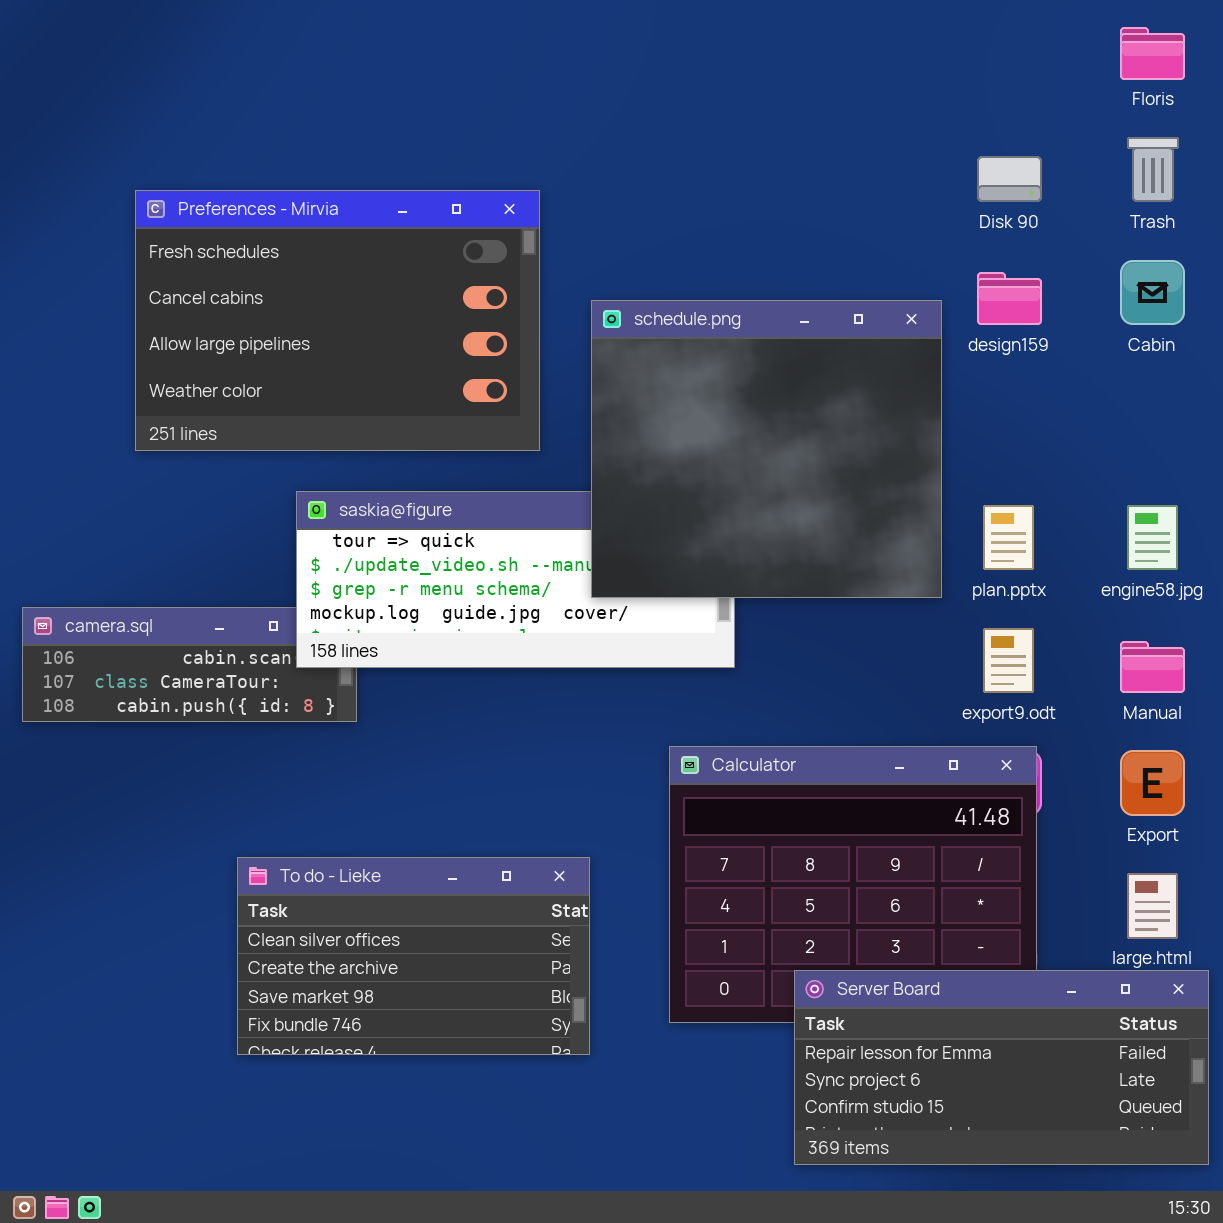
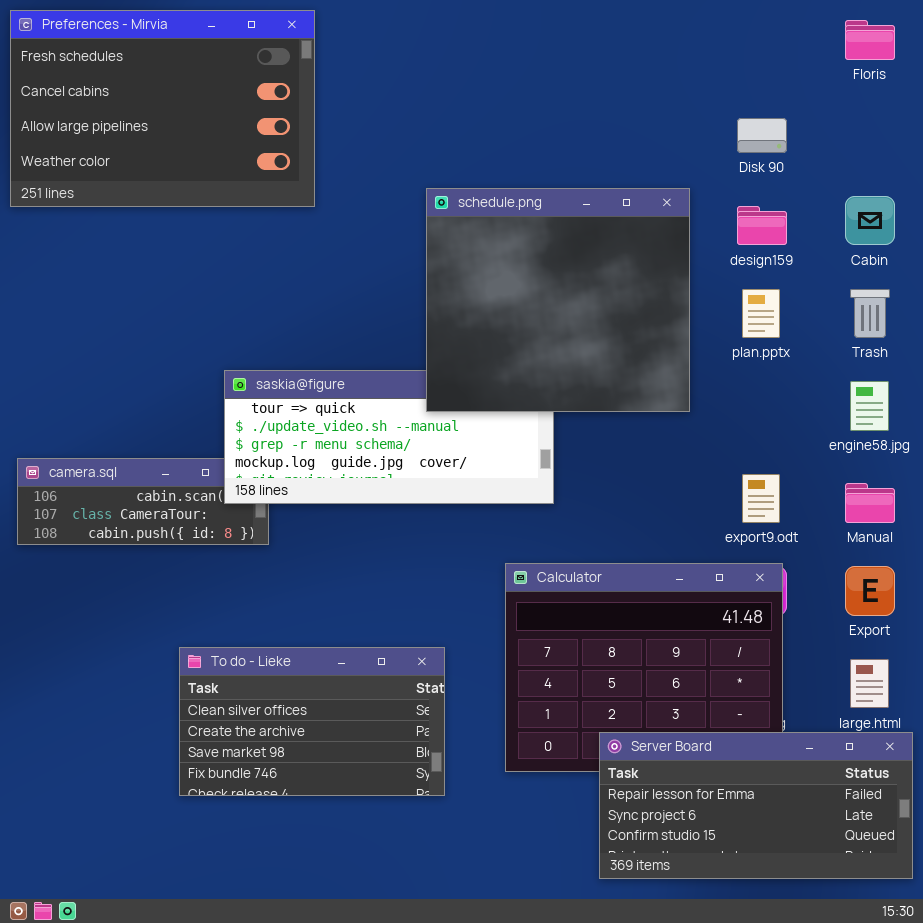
Trash: [1127,137,1179,202] -> [850,289,890,338], moved
Preferences - Mirvia: [135,190,540,451] -> [10,10,315,207], moved
schedule.png: [591,300,942,598] -> [426,188,690,412], moved
plan.pptx: [983,505,1034,570] -> [742,289,780,338], moved

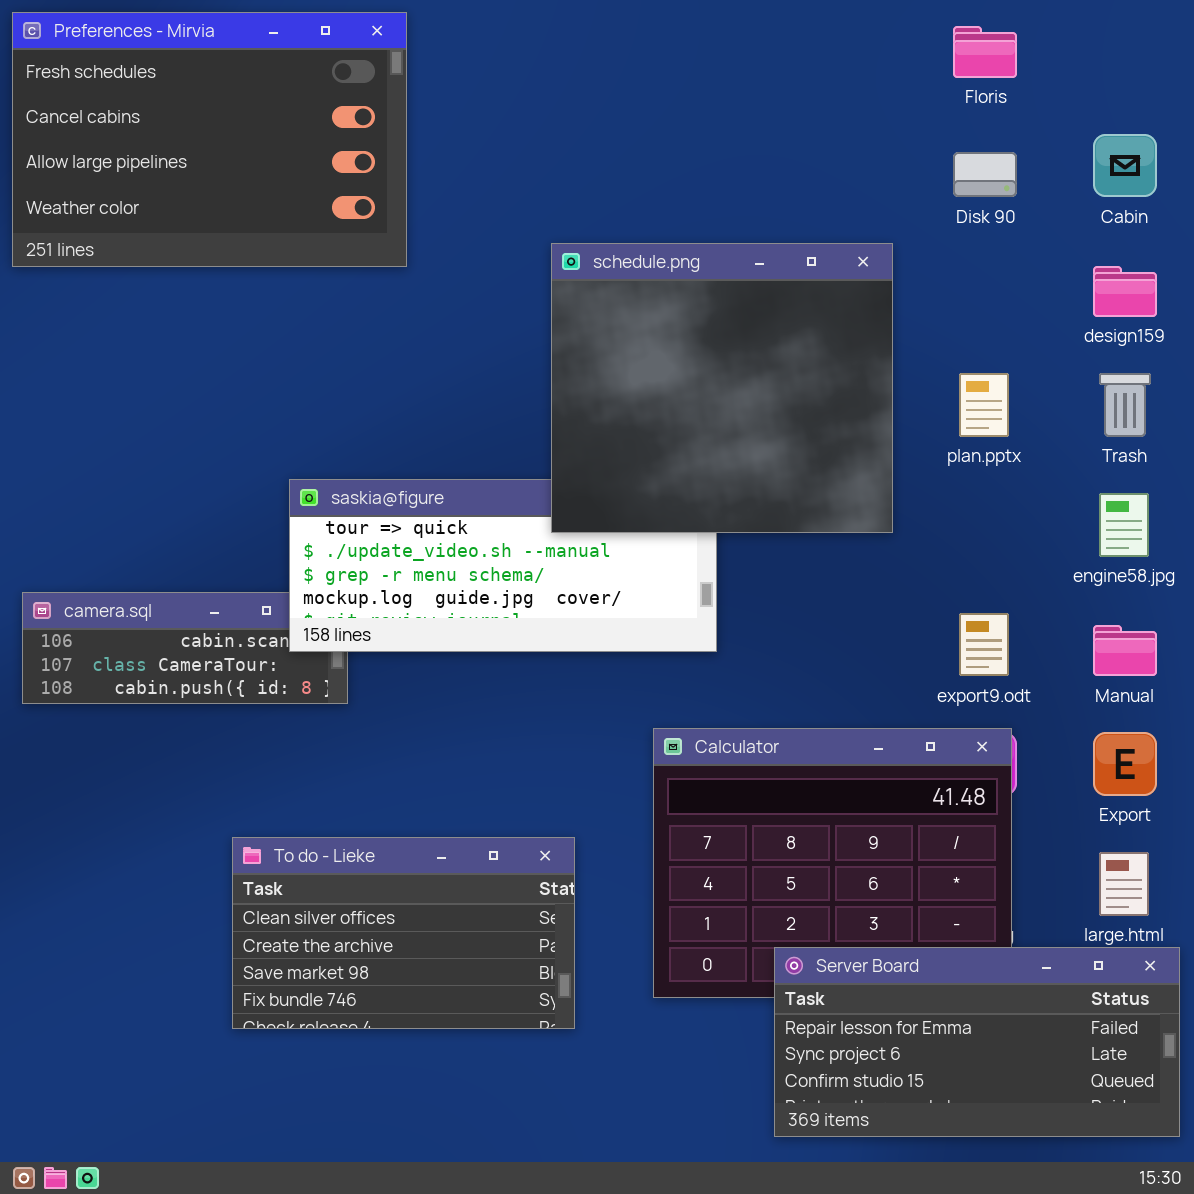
Floris: [845,20,895,60] -> [953,26,1017,78], moved
Cabin: [845,196,895,245] -> [1093,134,1157,197], moved
design159: [737,206,787,245] -> [1093,266,1157,317], moved

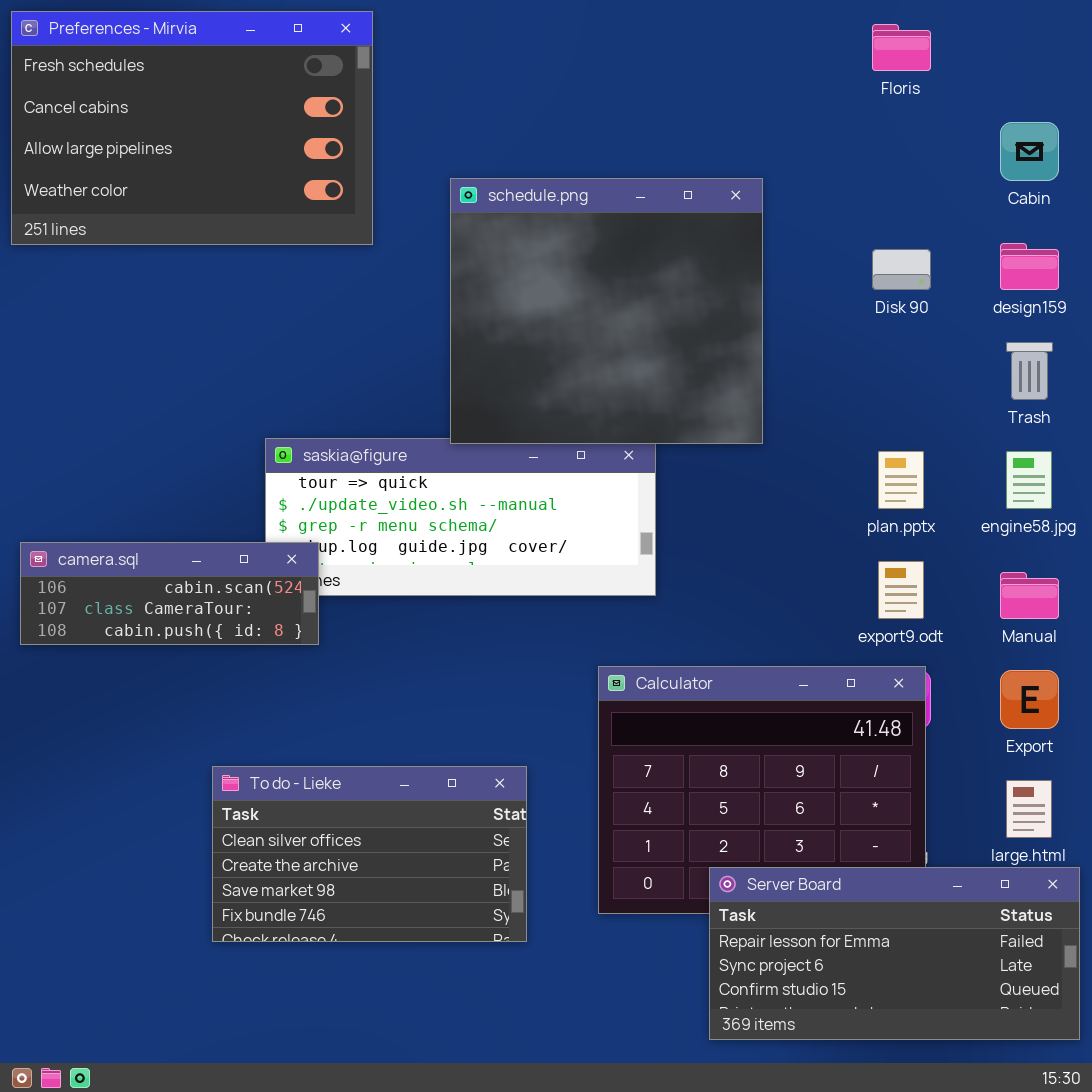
Disk 90: [953,152,1017,197] -> [872,249,931,290], moved
schedule.png: [551,243,893,533] -> [450,178,763,444], moved
plan.pptx: [959,373,1009,437] -> [878,451,924,509], moved
camera.sql: [22,592,348,704] -> [20,542,319,645], raised

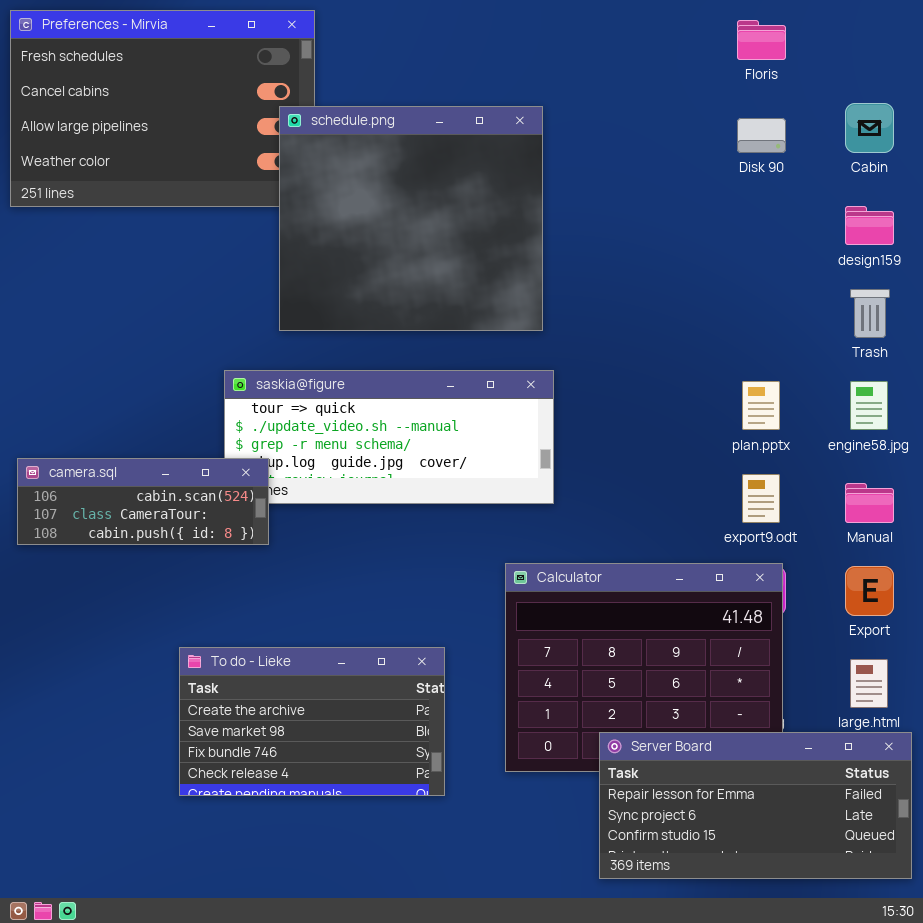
schedule.png: [450,178,763,444] -> [279,106,543,331], moved
Disk 90: [872,249,931,290] -> [737,118,786,153], moved
To do - Lieke: [212,766,527,942] -> [179,647,445,796], scrolled down 1 row

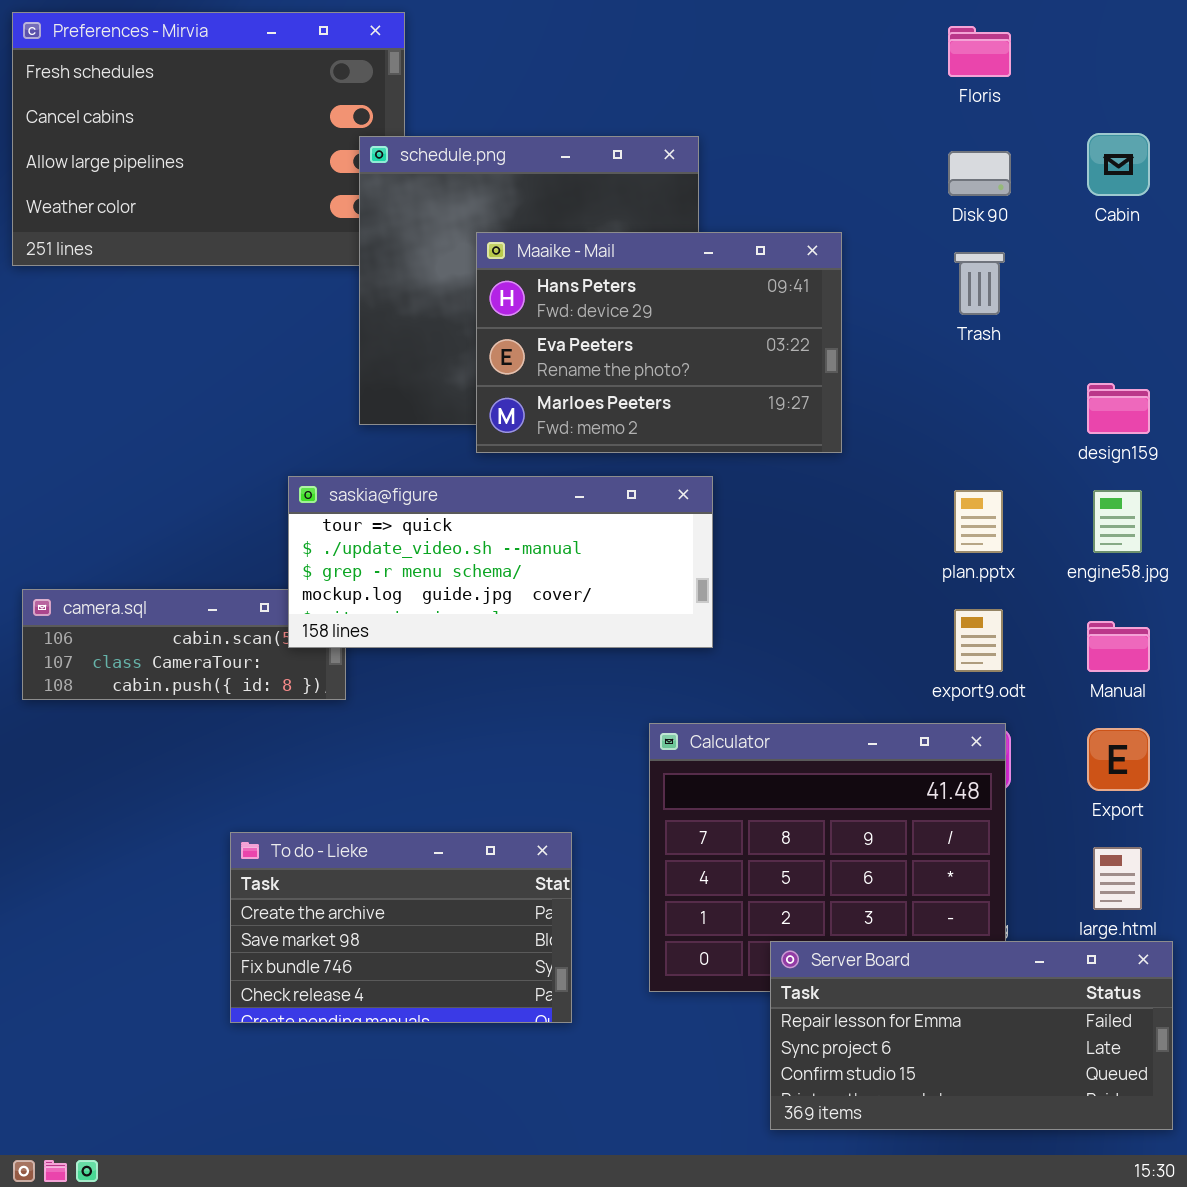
Maaike - Mail: none -> [476,232,842,453], opened
design159: [845,206,894,245] -> [1087,383,1150,434], moved
Trash: [850,289,890,338] -> [954,252,1005,315], moved
saskia@figure: [224,370,554,504] -> [288,476,713,648], raised

